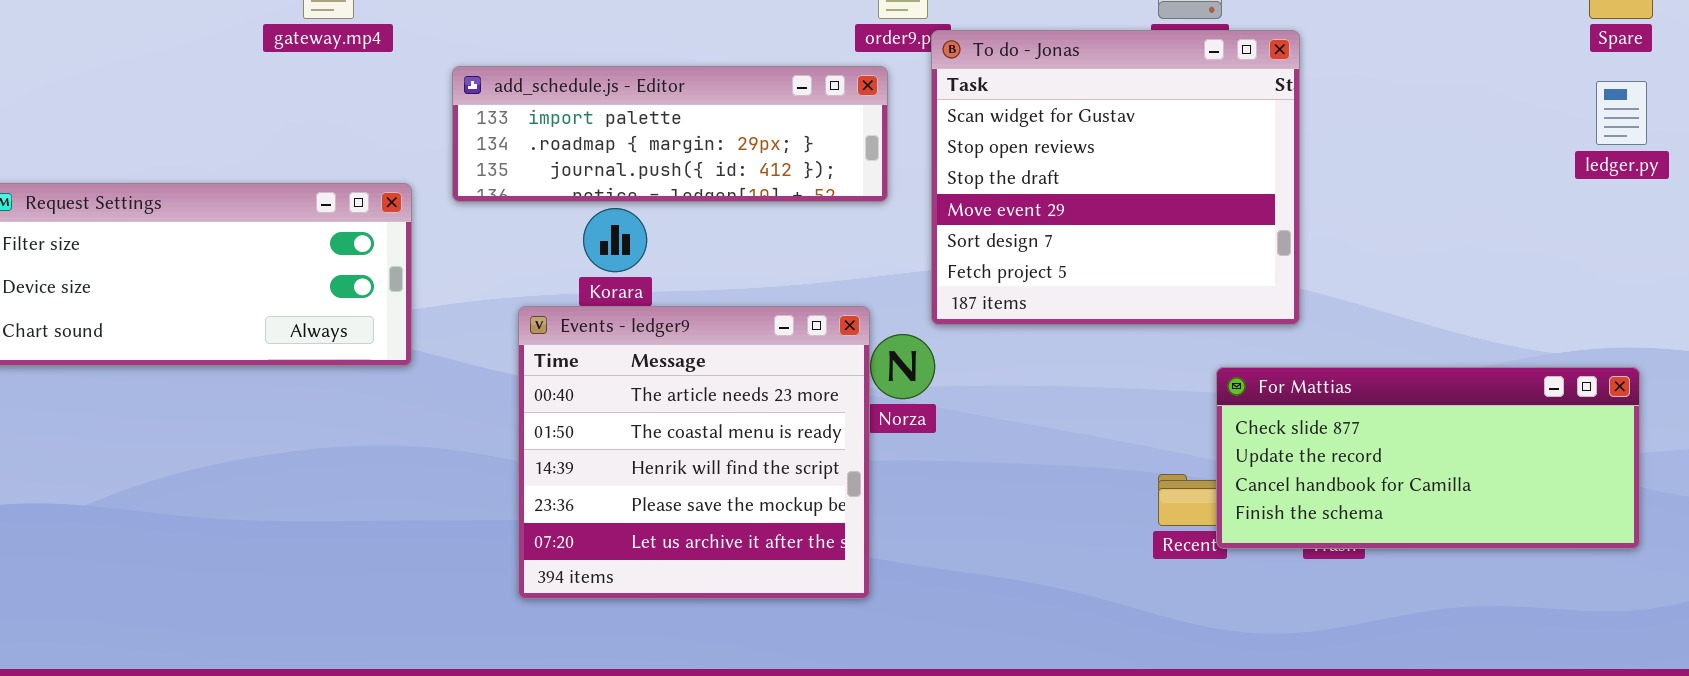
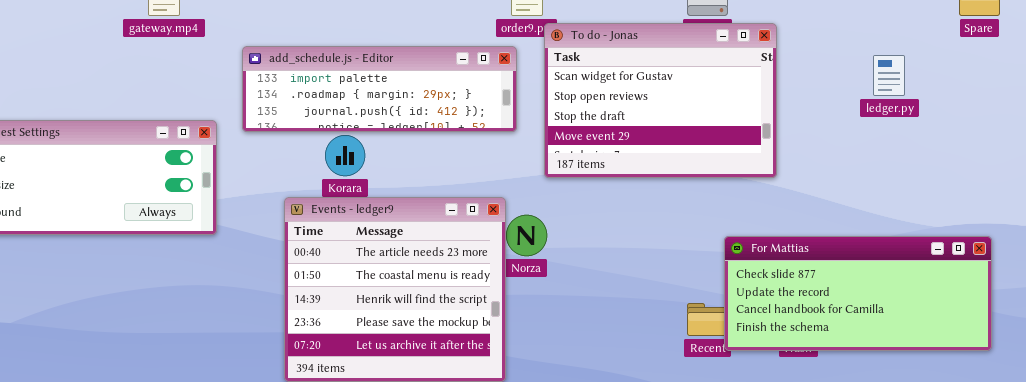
To do - Jonas: [931,30,1300,325] -> [544,23,777,178], resized
ledger.py: [1596,81,1647,145] -> [873,55,905,96], moved

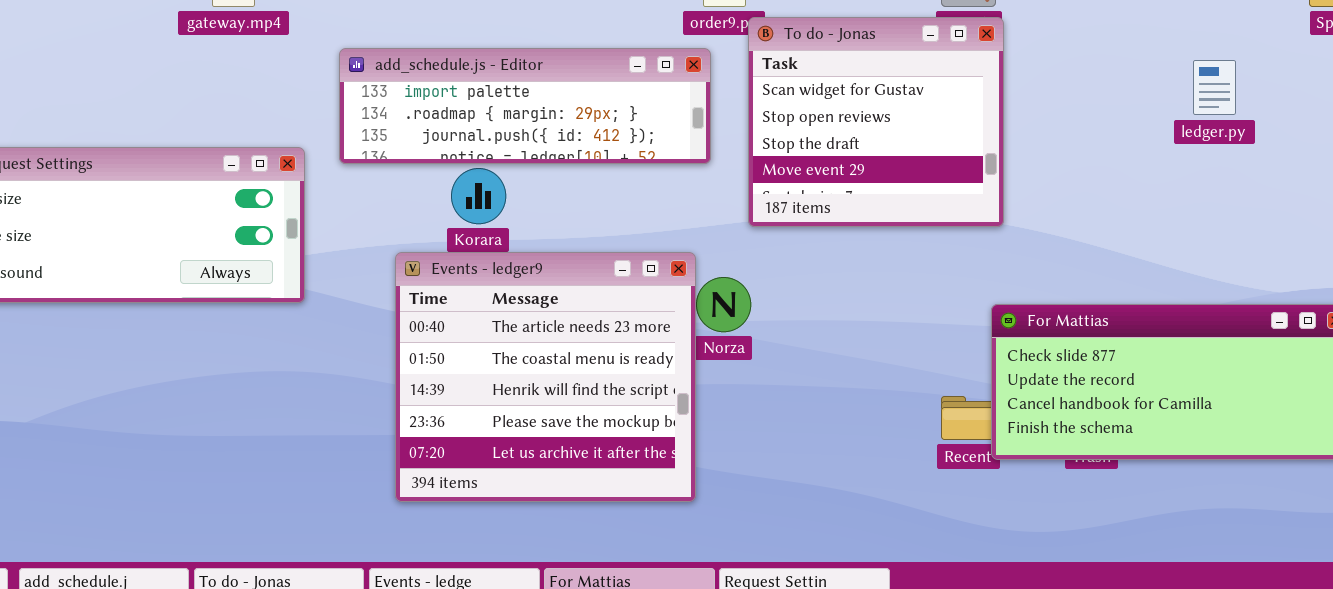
To do - Jonas: [544,23,777,178] -> [748,17,1004,227], resized

